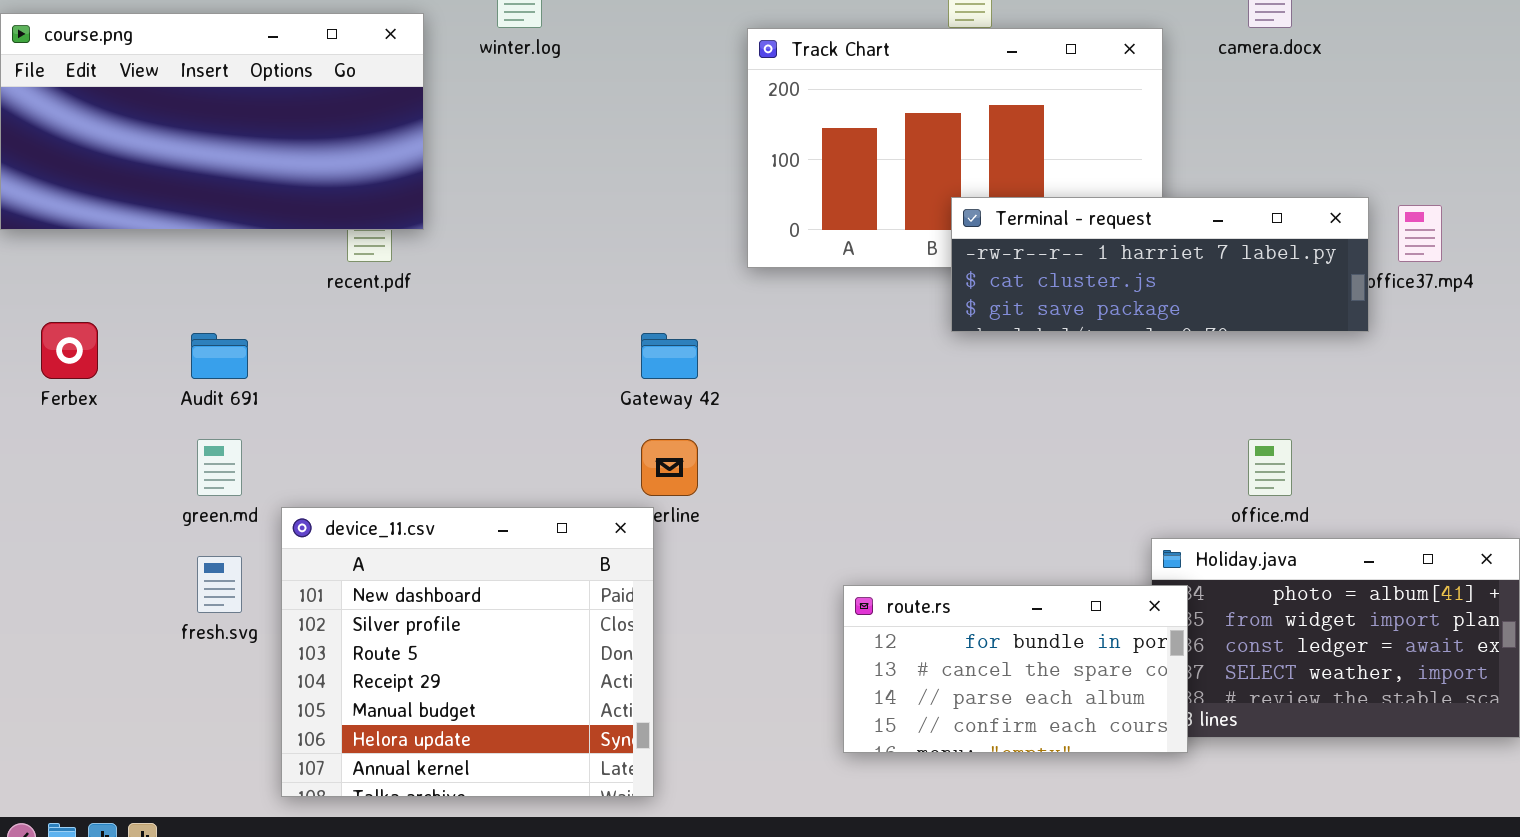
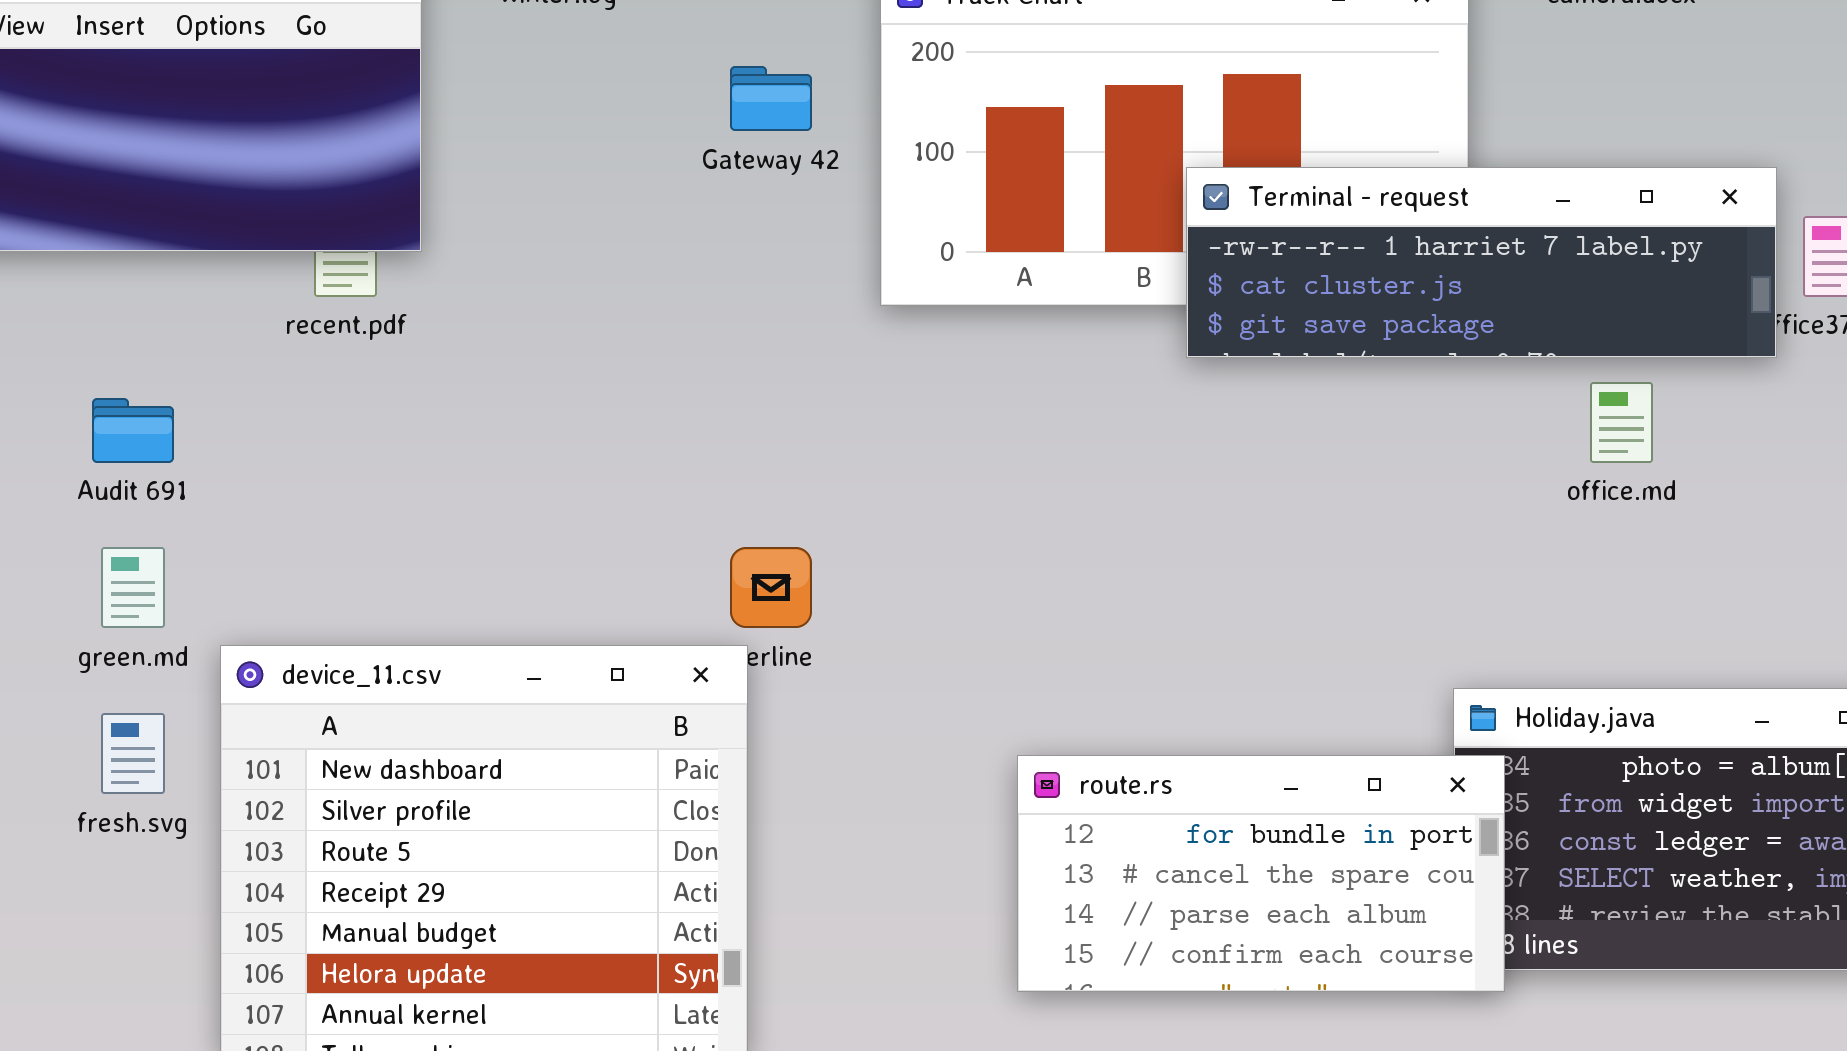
Terminal - request: [951,197,1369,332] -> [1186,167,1777,358], moved
Gateway 42: [641,333,698,379] -> [730,66,812,131], moved
office.md: [1248,439,1292,496] -> [1590,382,1653,463], moved

